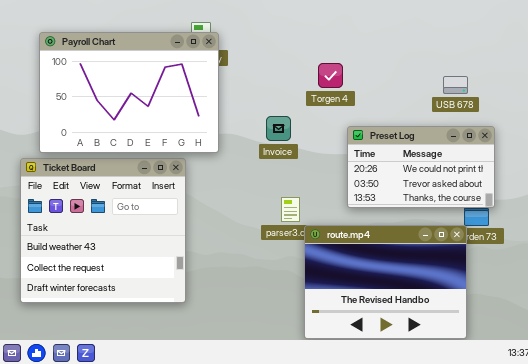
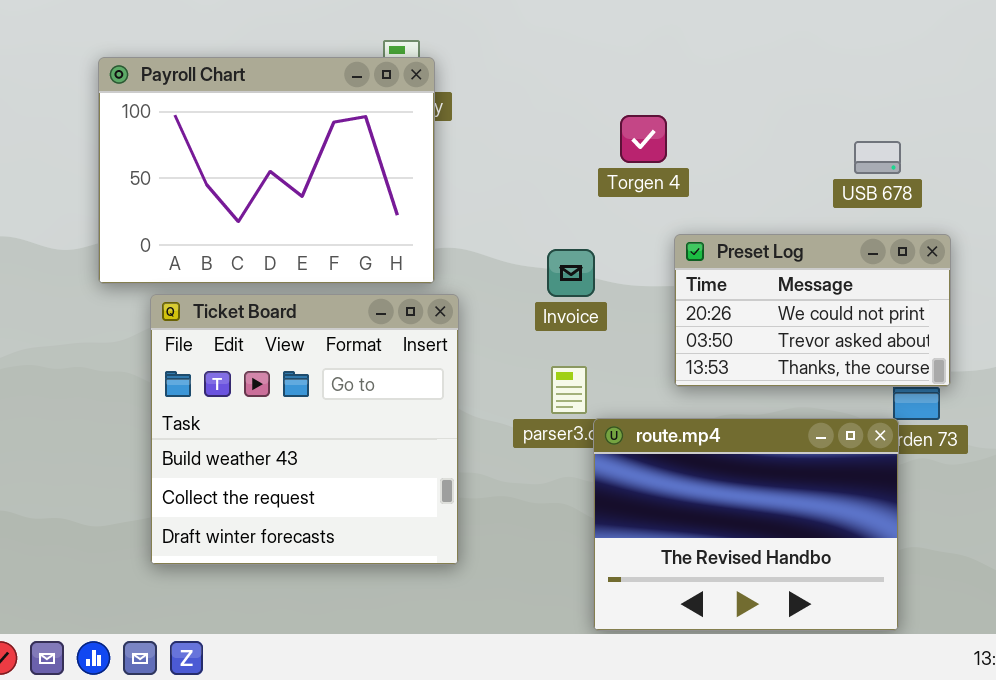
Invoice: [266,116,291,141] -> [547,249,595,297], moved
Ticket Board: [20,158,186,303] -> [150,294,459,565], moved

